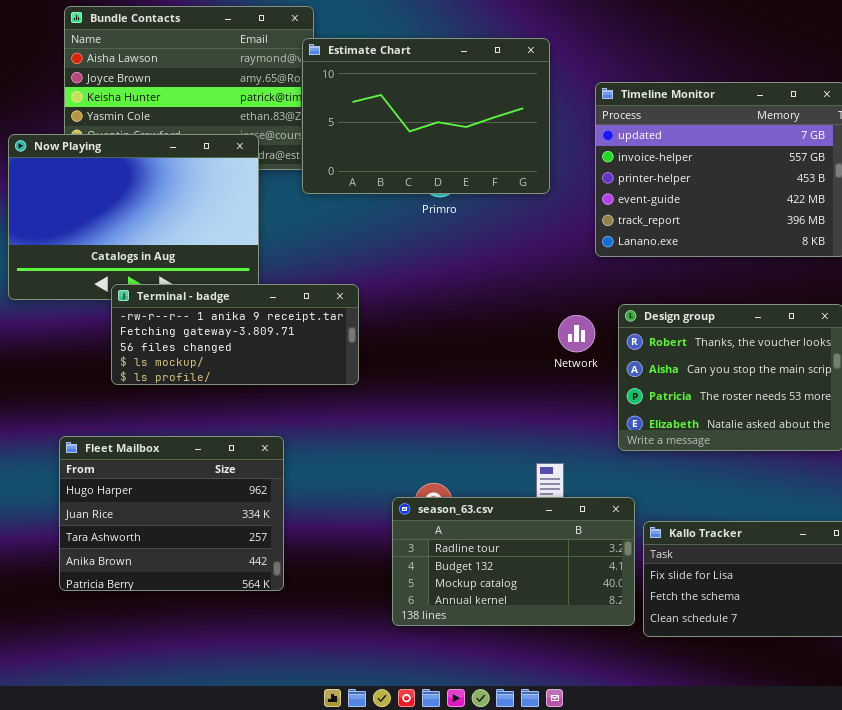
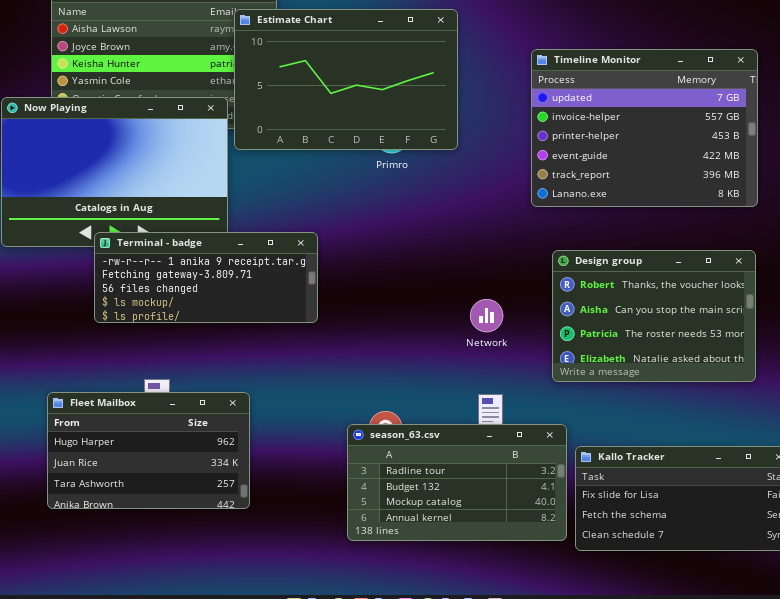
Estimate Chart: [302,38,550,194] -> [234,9,458,150], moved
Network: [558,315,595,352] -> [470,299,503,332], moved
Fleet Mailbox: [59,436,284,591] -> [47,392,250,509], resized

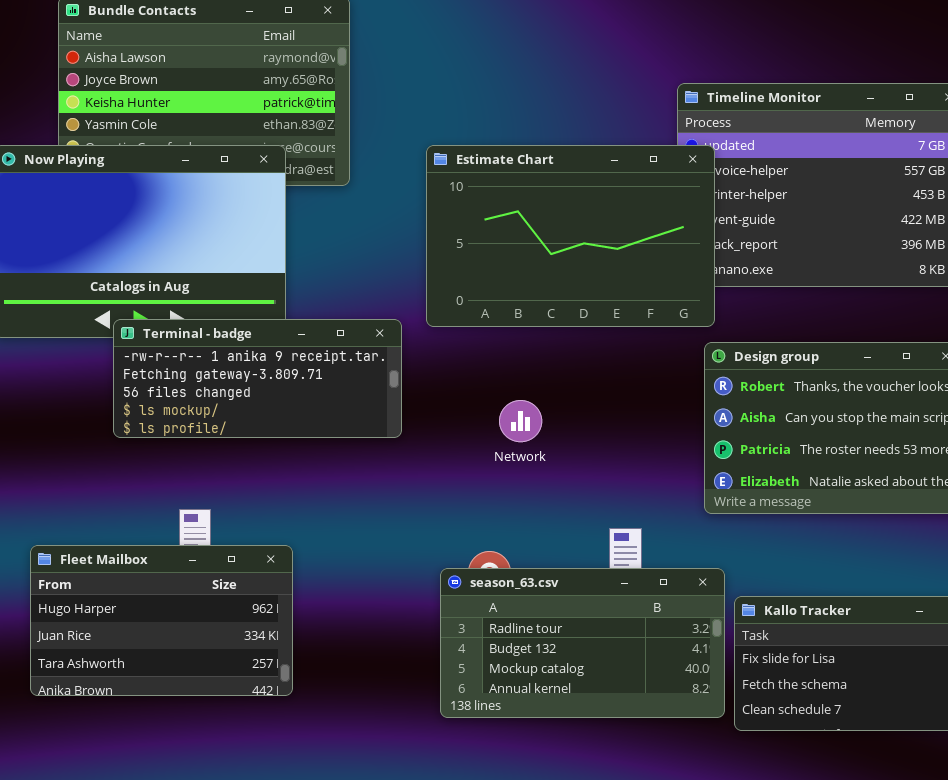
Estimate Chart: [234,9,458,150] -> [426,145,715,327], moved
Network: [470,299,503,332] -> [499,400,542,442], moved
Fleet Mailbox: [47,392,250,509] -> [30,545,293,696], moved

